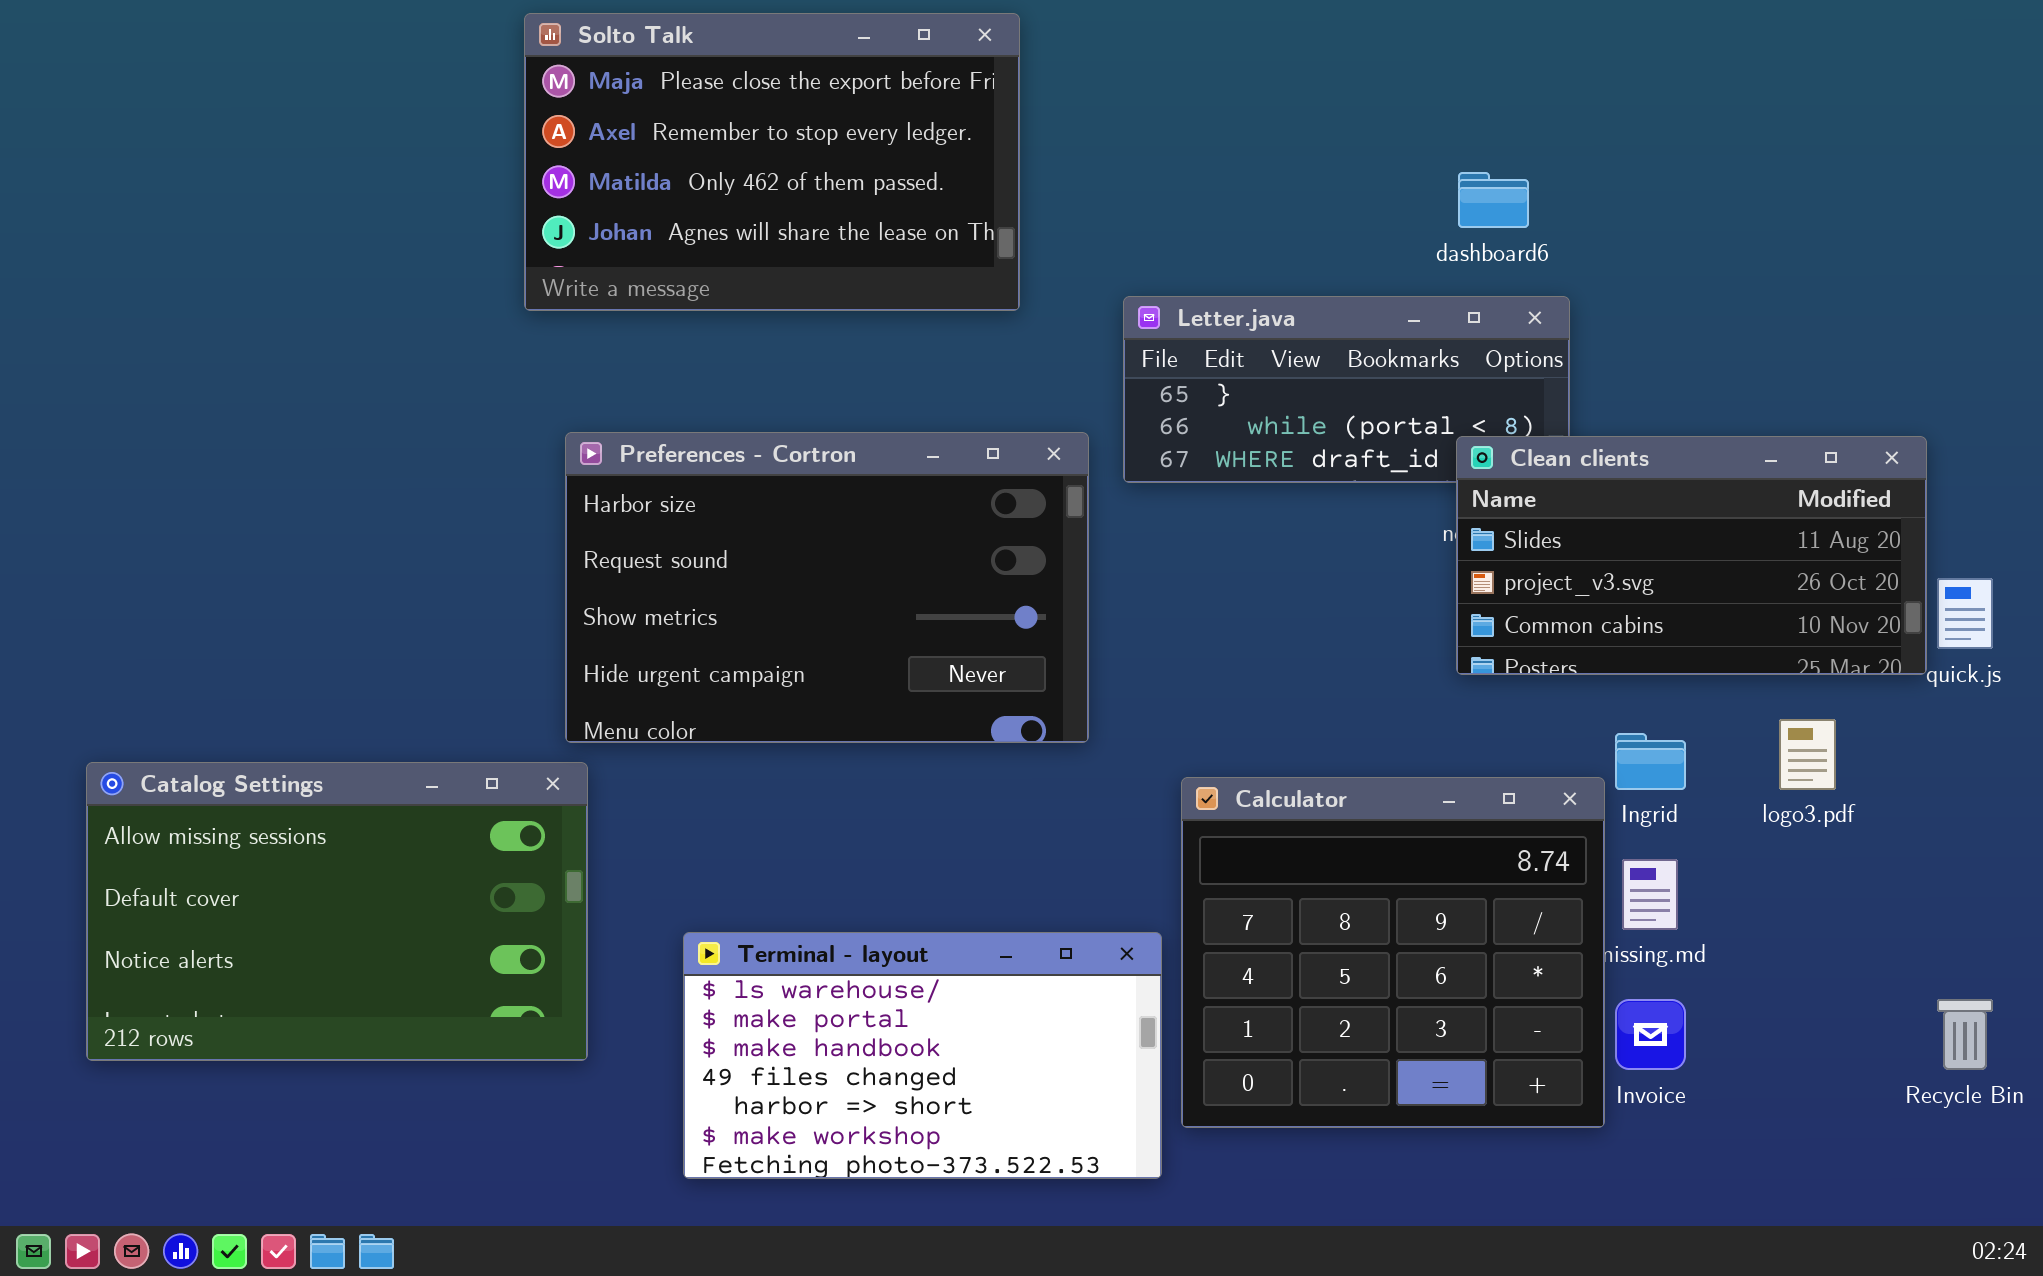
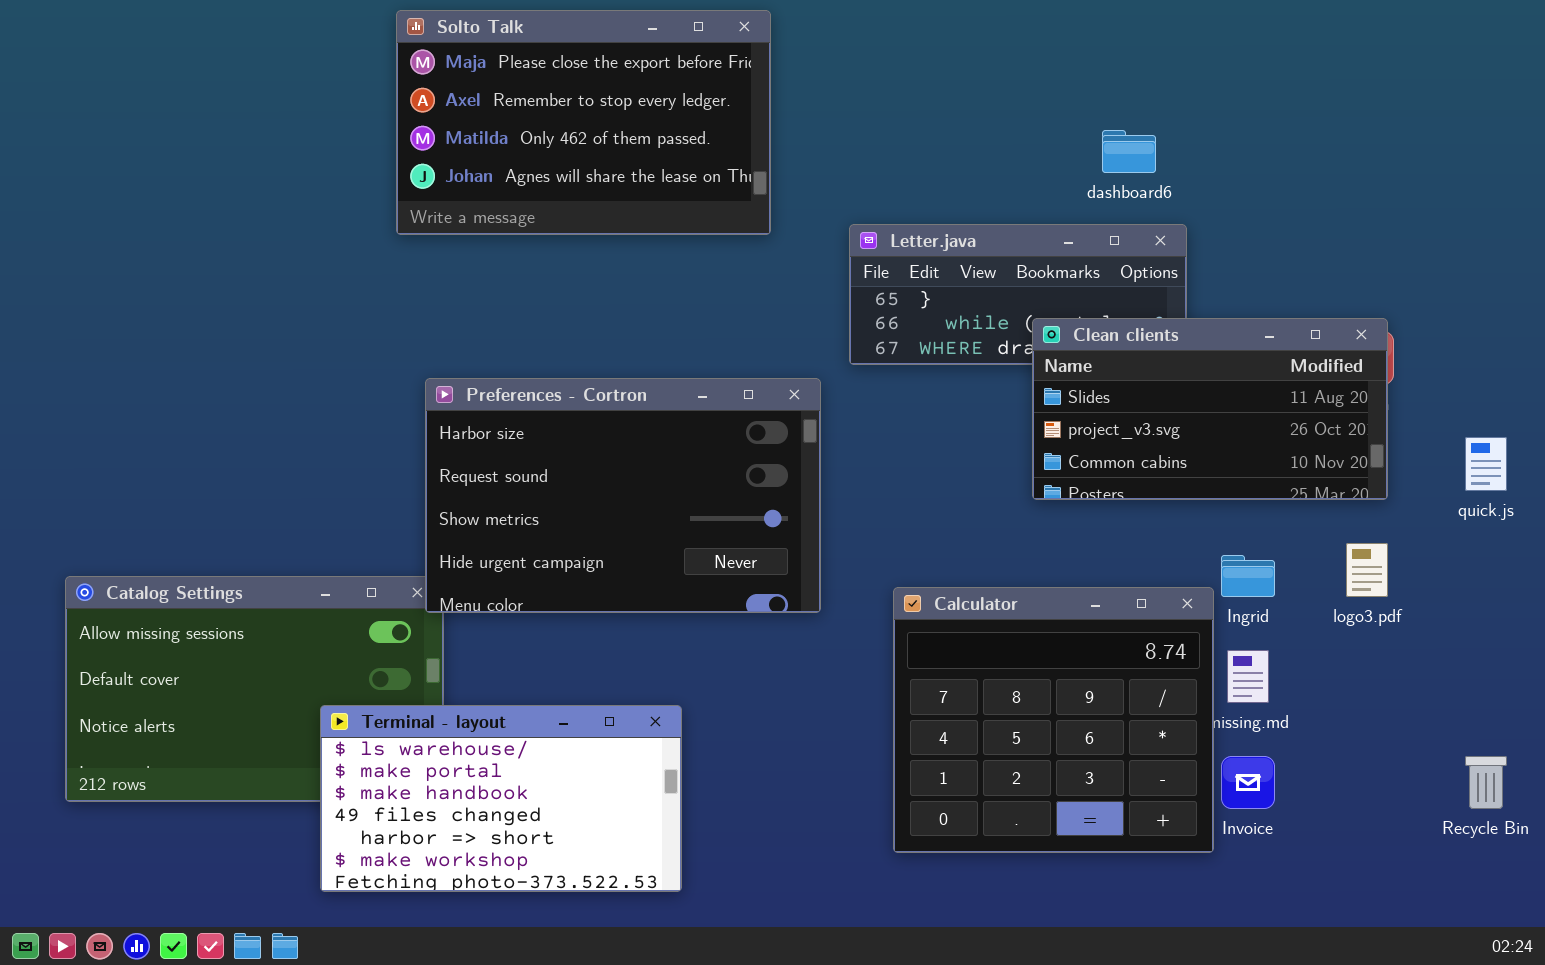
Preferences - Cortron: [565,432,1089,743] -> [425,378,821,613], moved
Clean clients: [1456,436,1927,675] -> [1032,318,1388,500], moved
Terminal - layout: [683,932,1162,1179] -> [320,705,682,892], moved

